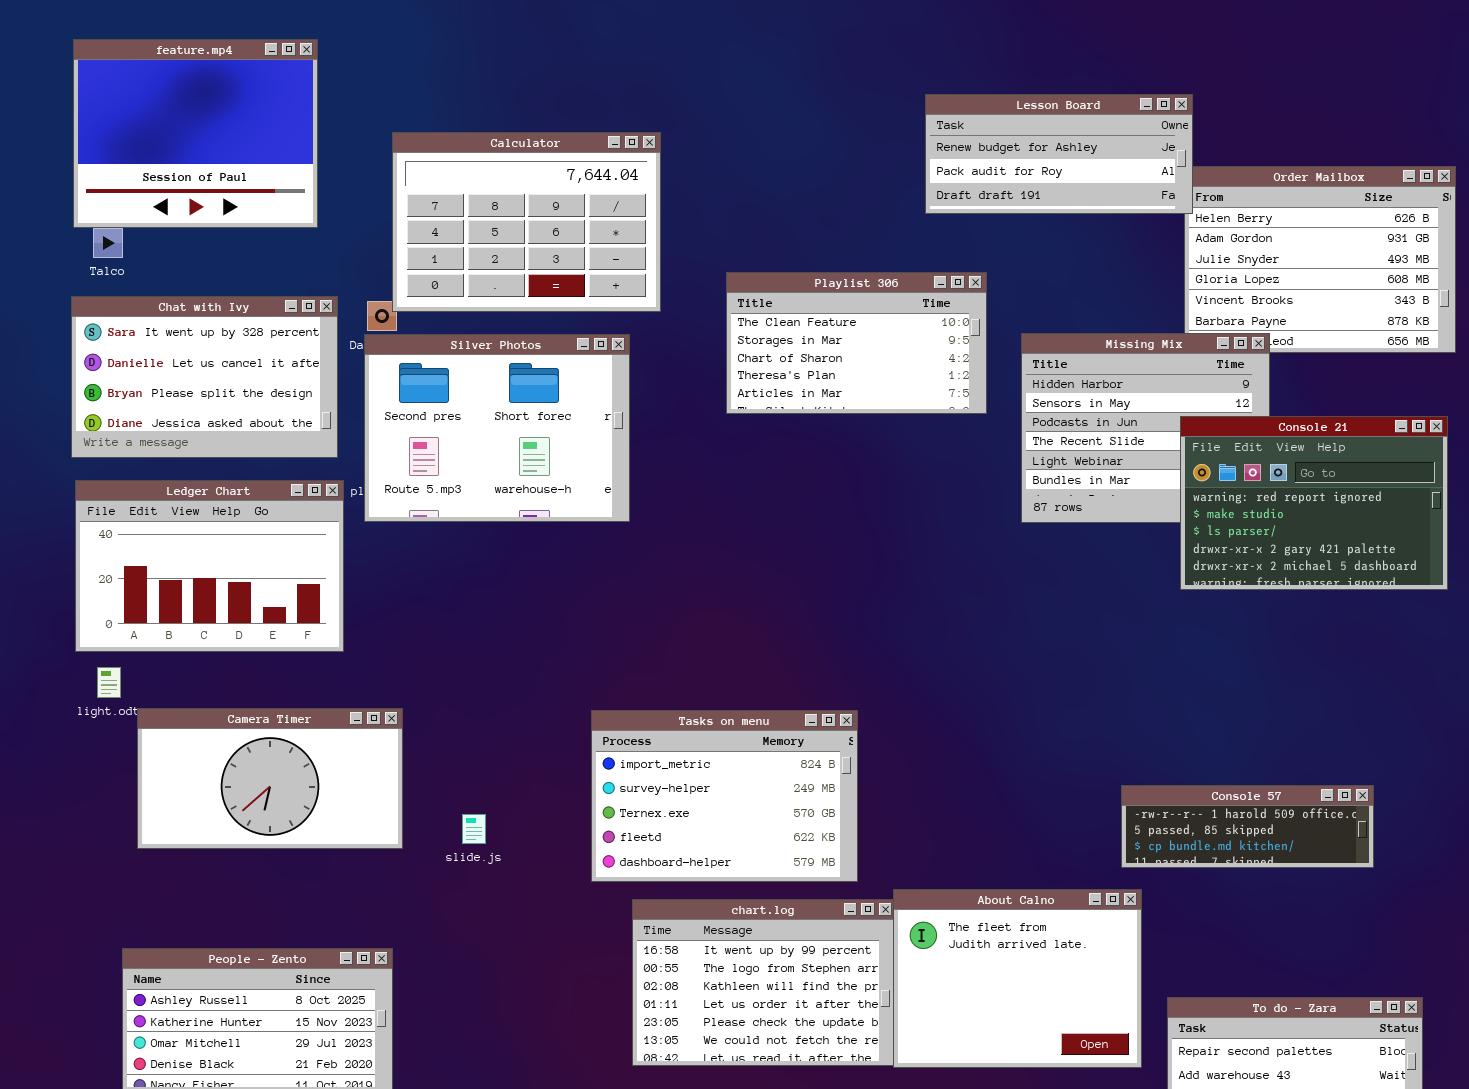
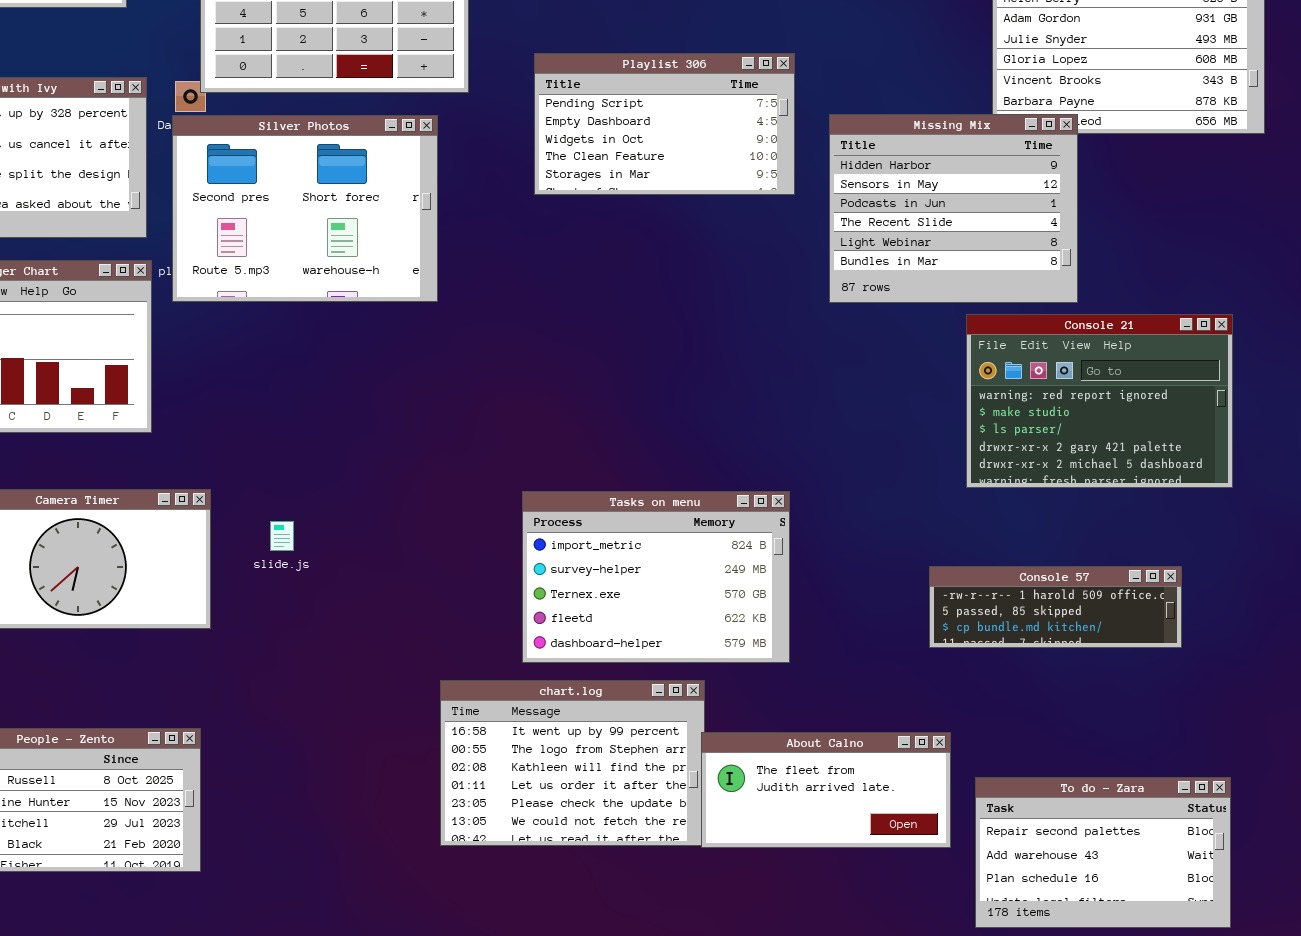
Playlist 306: [726,272,987,414] -> [534,53,795,195], scrolled up 3 rows
Console 21: [1180,416,1448,590] -> [966,314,1233,488], moved
Tasks on menu: [591,710,858,882] -> [522,491,790,663], moved
slide.js: [462,814,486,844] -> [270,521,294,551], moved
About Calno: [893,889,1142,1068] -> [701,732,951,848], resized

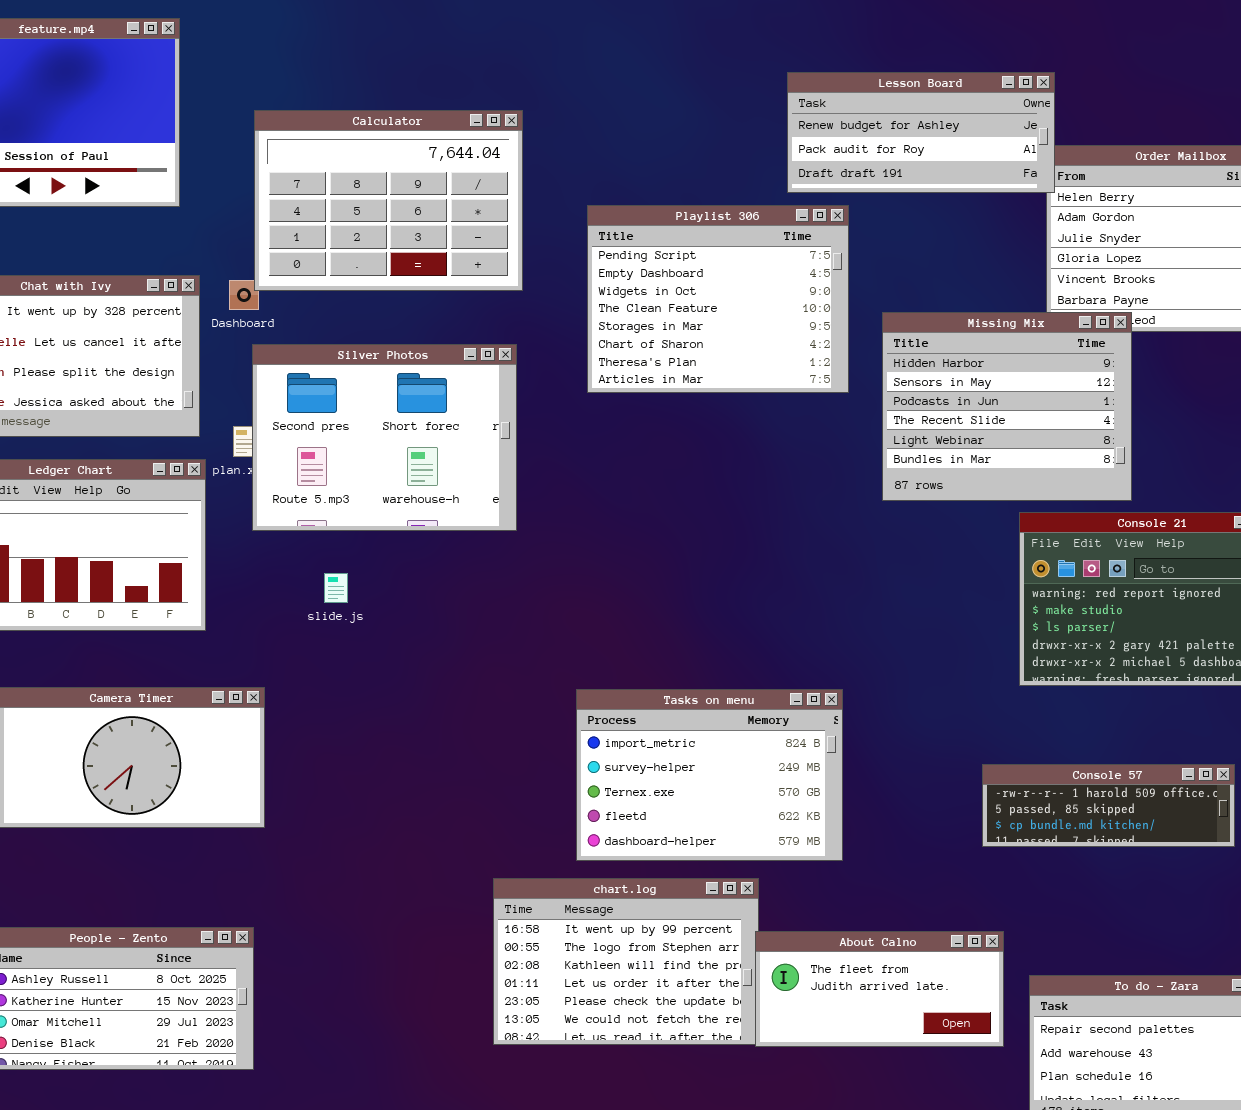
Playlist 306: [534,53,795,195] -> [587,205,849,393], resized
Silver Photos: [172,115,438,302] -> [252,344,517,531], moved
slide.js: [270,521,294,551] -> [324,573,348,603], moved

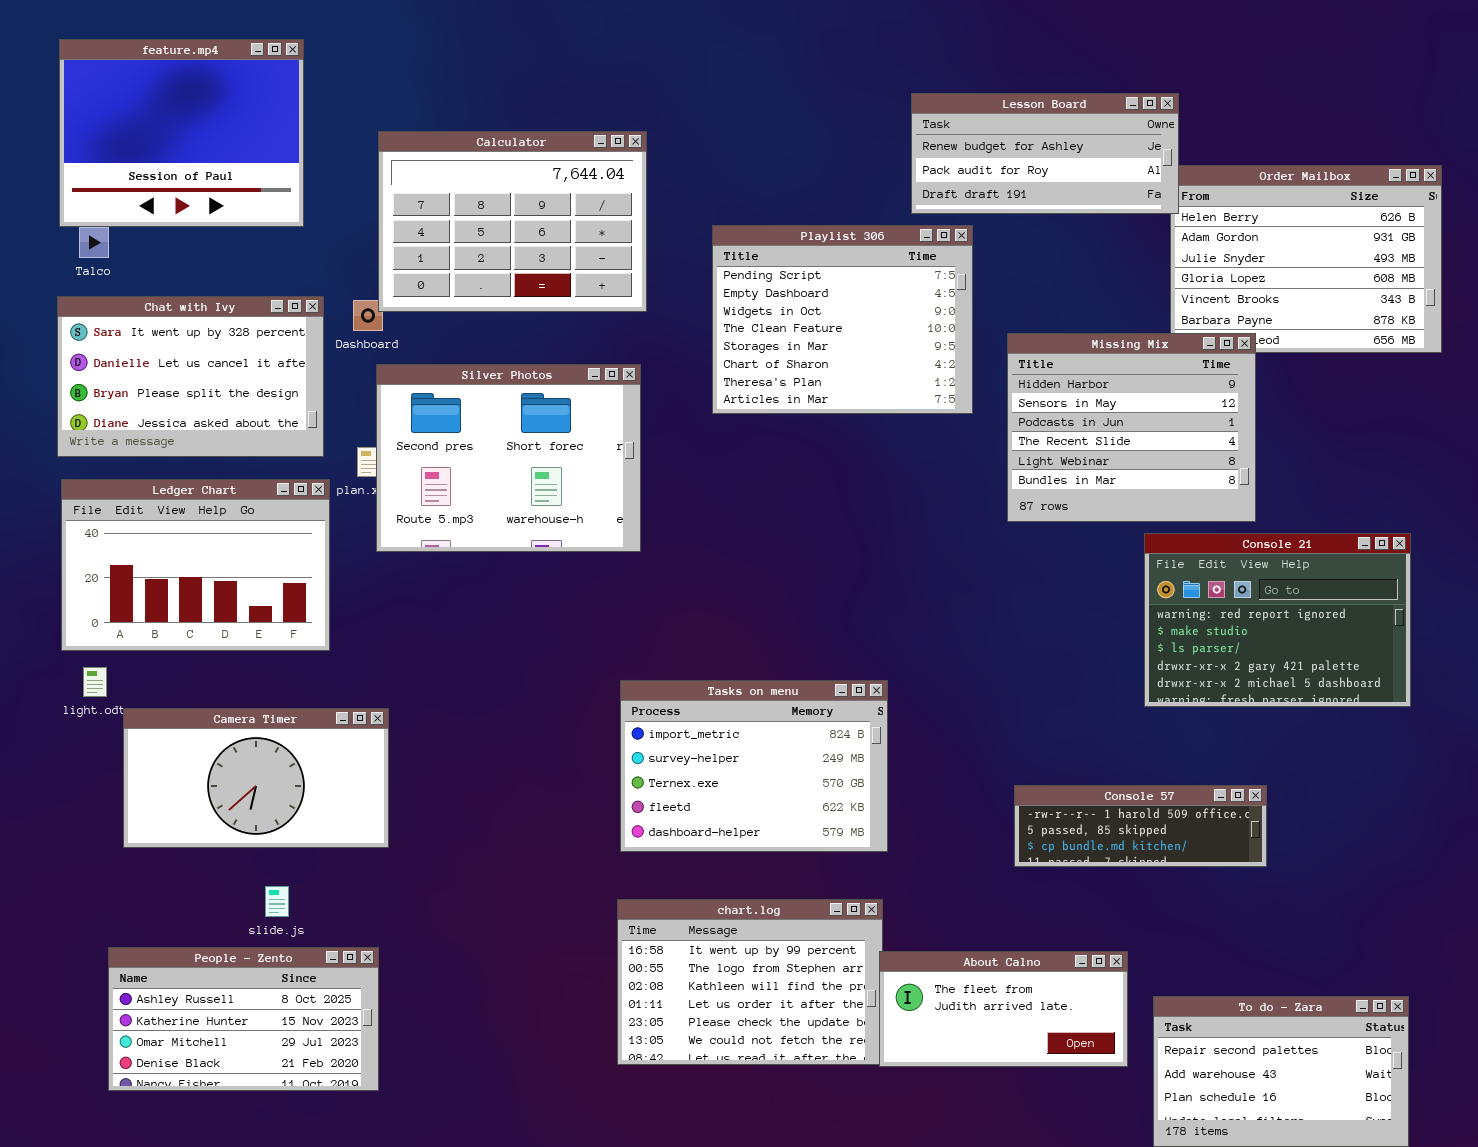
slide.js: [324,573,348,603] -> [265,886,289,917], moved
Tasks on menu: [576,689,843,861] -> [620,680,888,852], moved
Console 57: [982,764,1235,847] -> [1014,785,1267,867], moved

